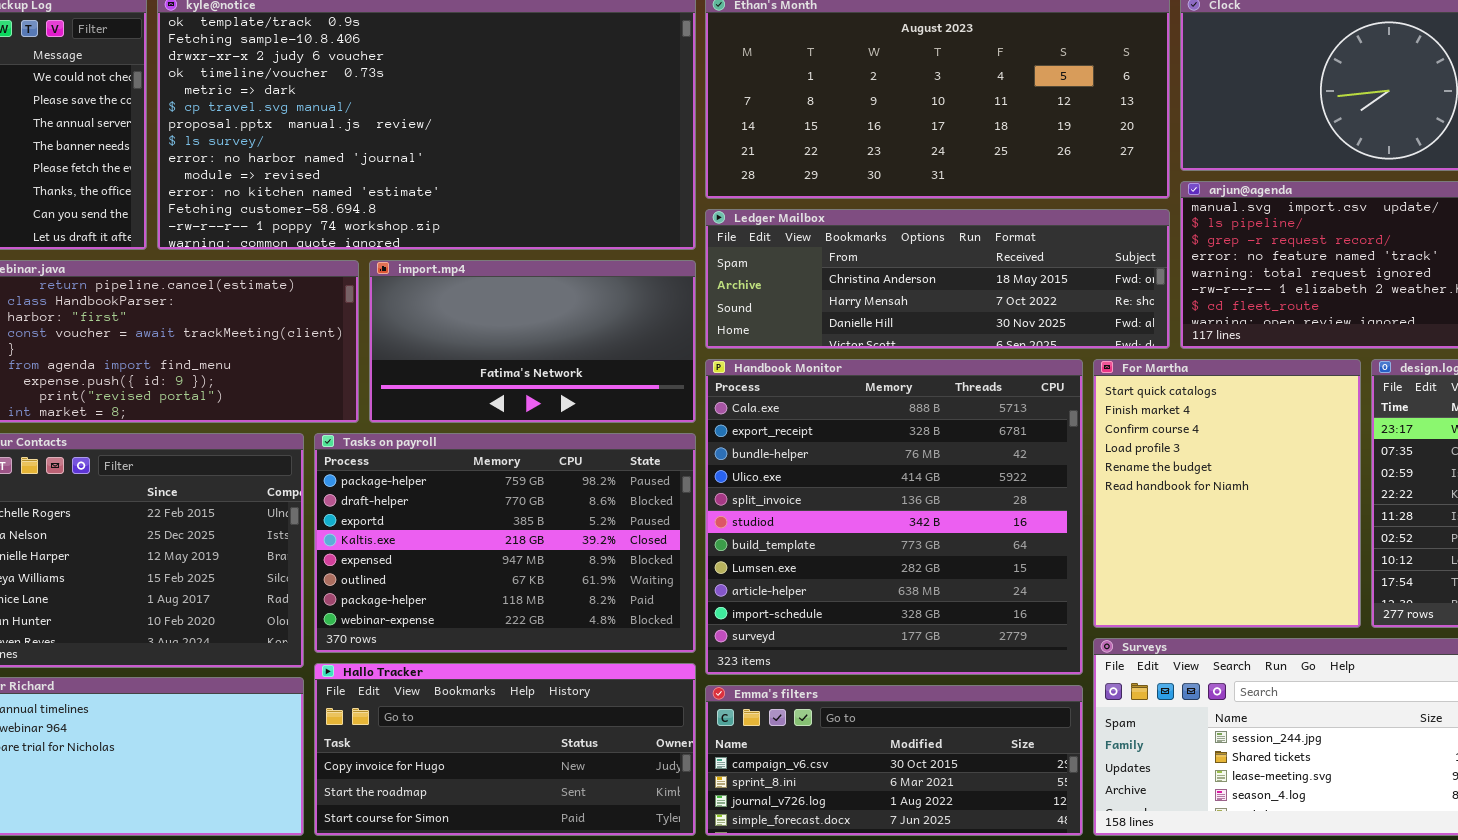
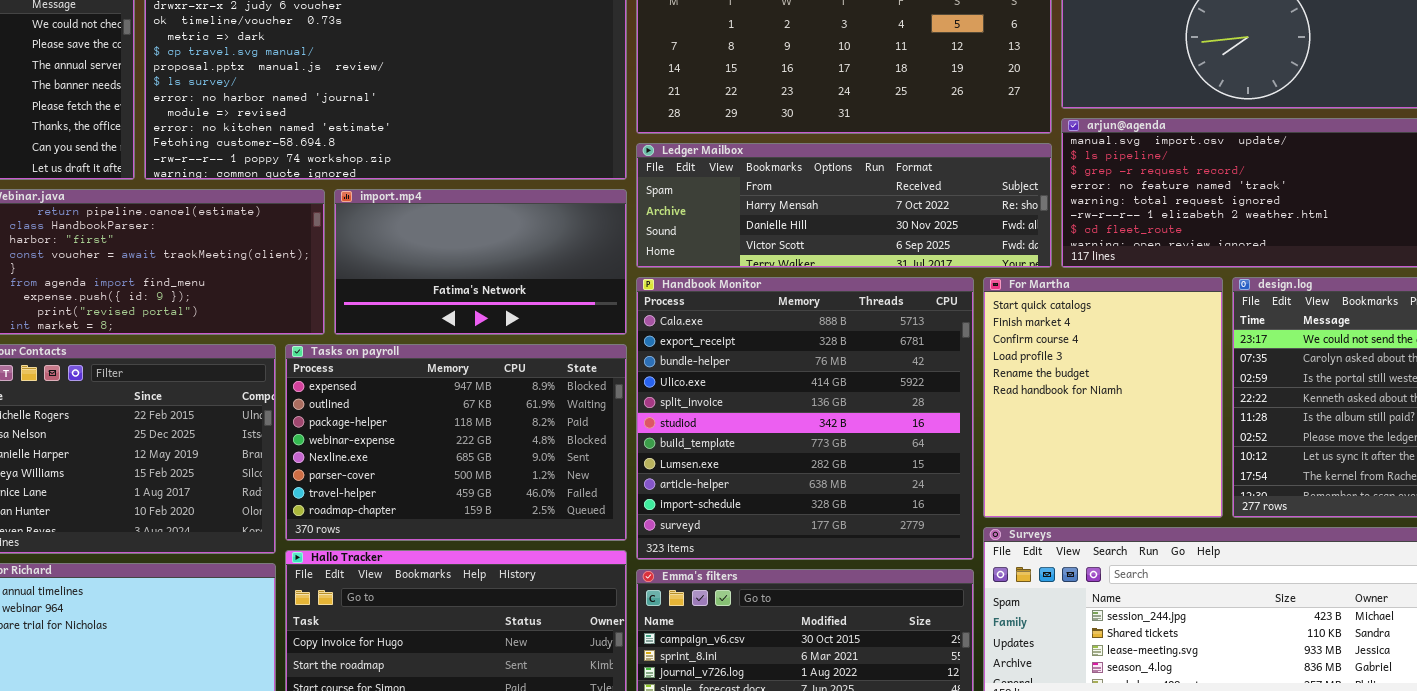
Ledger Mailbox: [705,209,1170,349] -> [636,143,1052,268], scrolled down 1 row
Tasks on payroll: [314,433,696,653] -> [285,344,627,541], scrolled down 4 rows

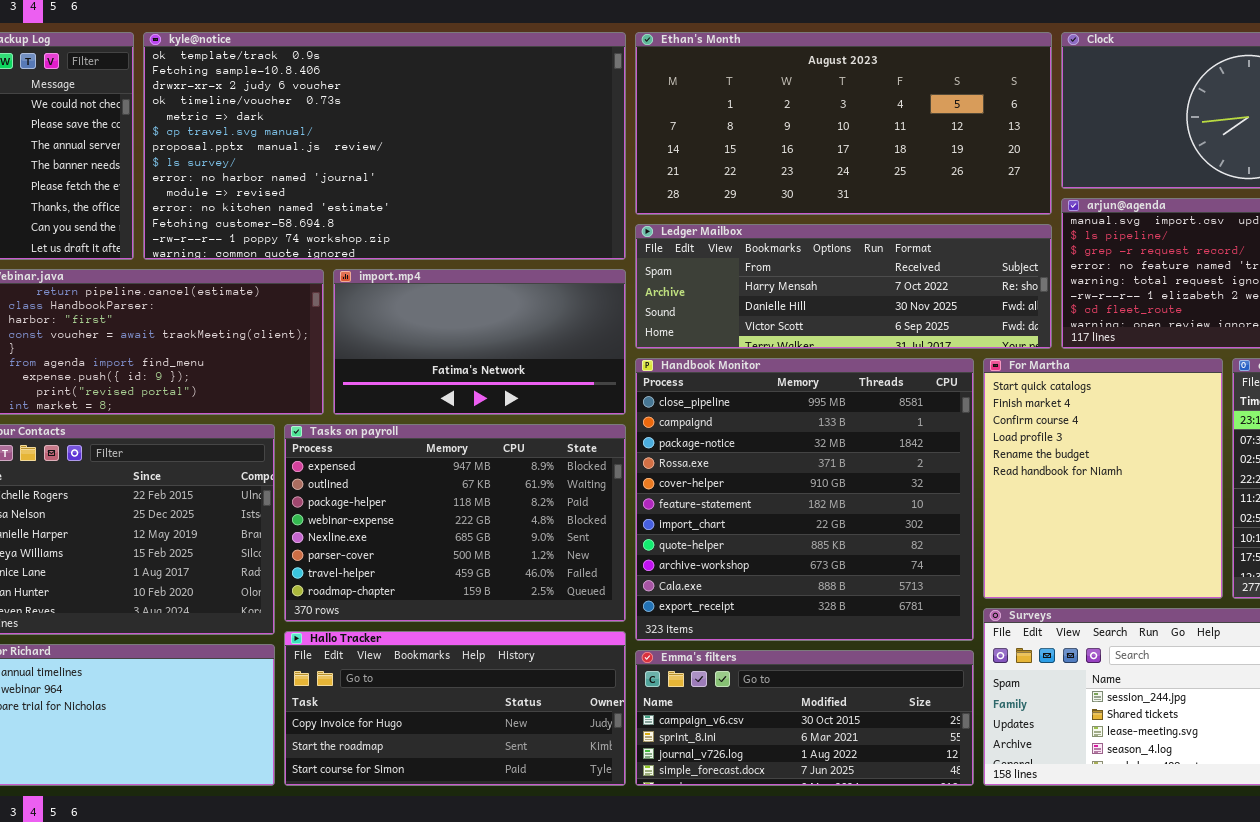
Handbook Monitor: [636,277,974,560] -> [635,358,974,641], scrolled up 9 rows

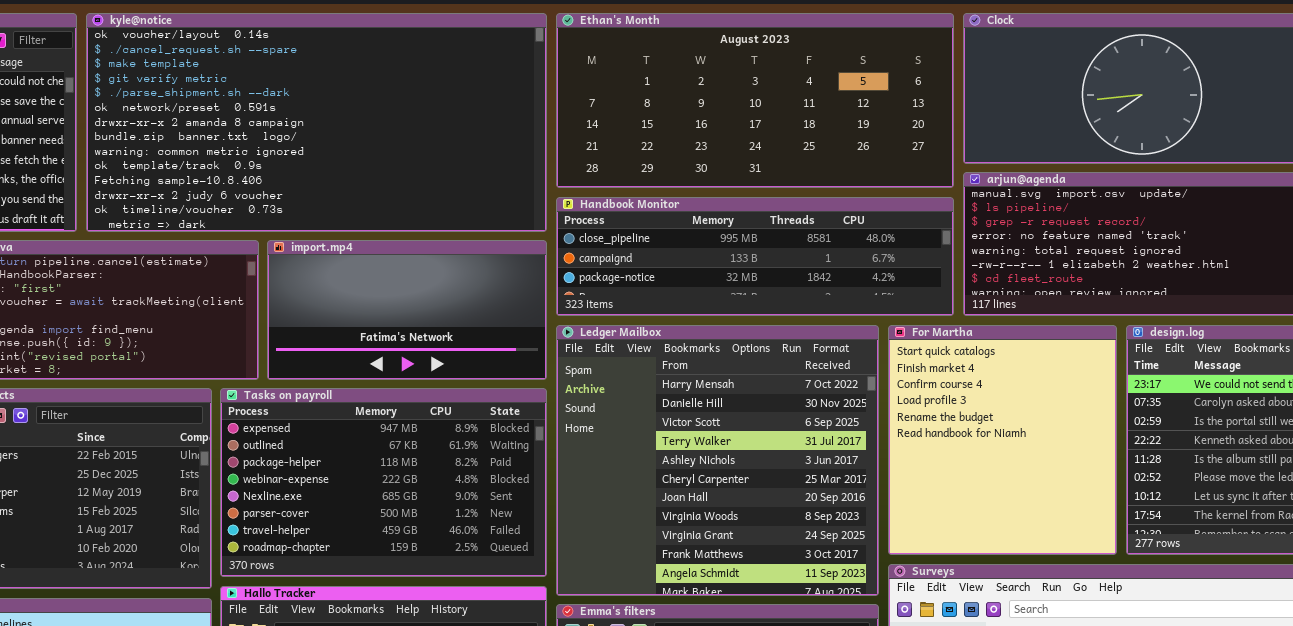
kyle@notice: [143,32,626,260] -> [86,13,547,232], scrolled up 9 rows
Ledger Mailbox: [635,224,1052,349] -> [556,325,879,596], moved, resized
Handbook Monitor: [635,358,974,641] -> [556,197,954,316], moved, resized

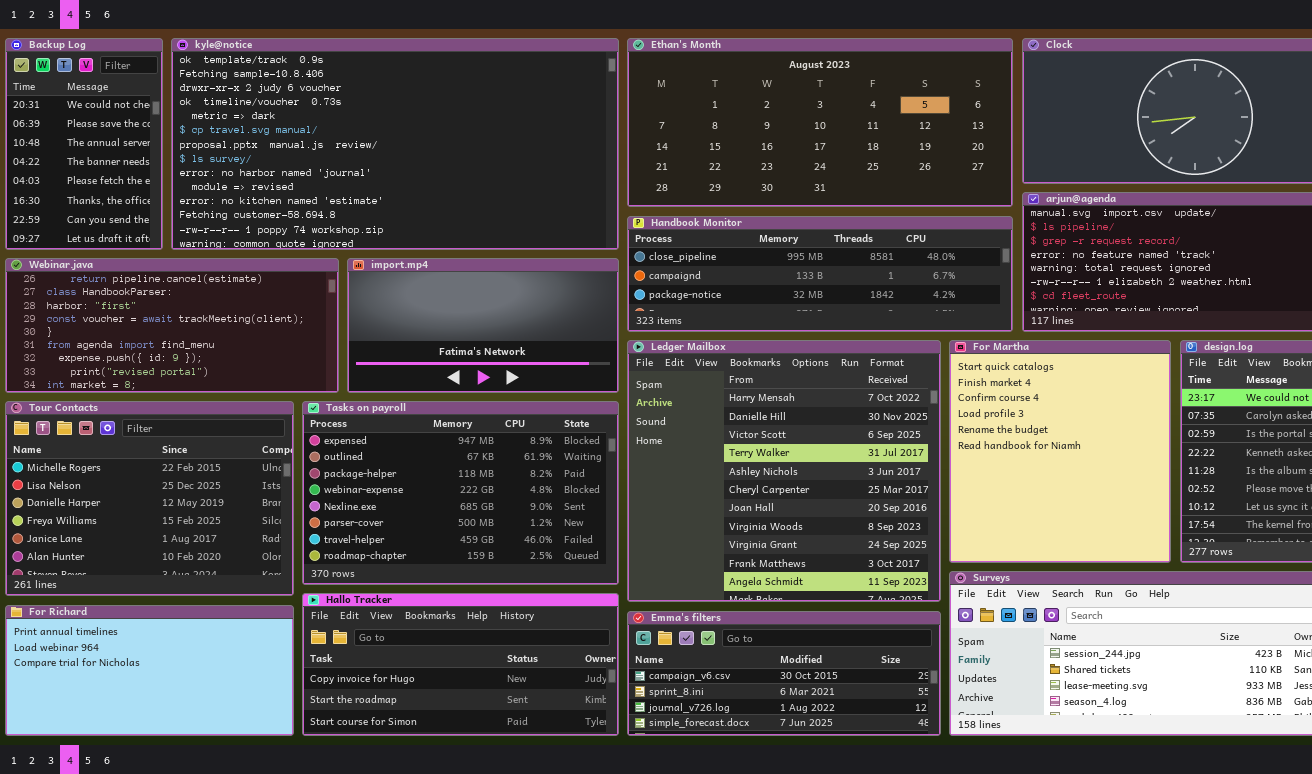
kyle@notice: [86,13,547,232] -> [171,38,619,250], scrolled down 9 rows

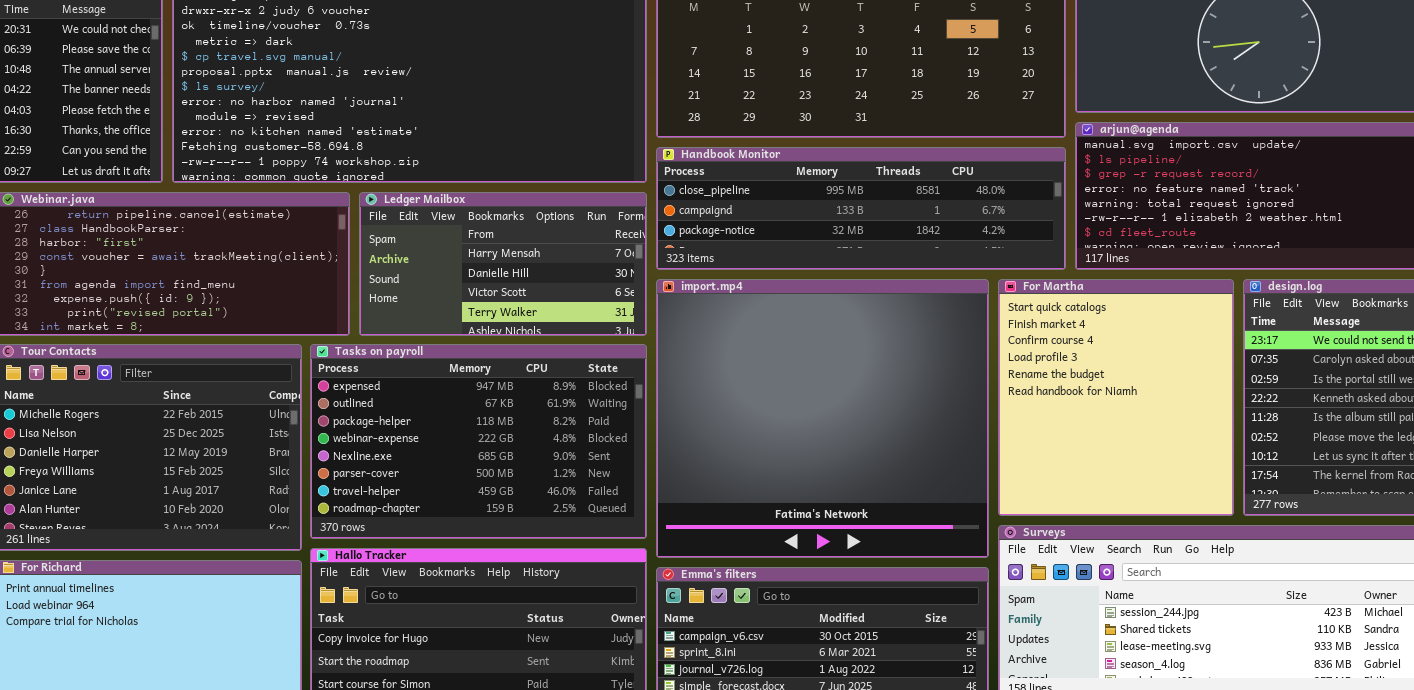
import.mp4: [347,258,619,393] -> [656,279,989,558], moved, resized
Ledger Mailbox: [627,340,941,602] -> [359,192,647,336], moved, resized

